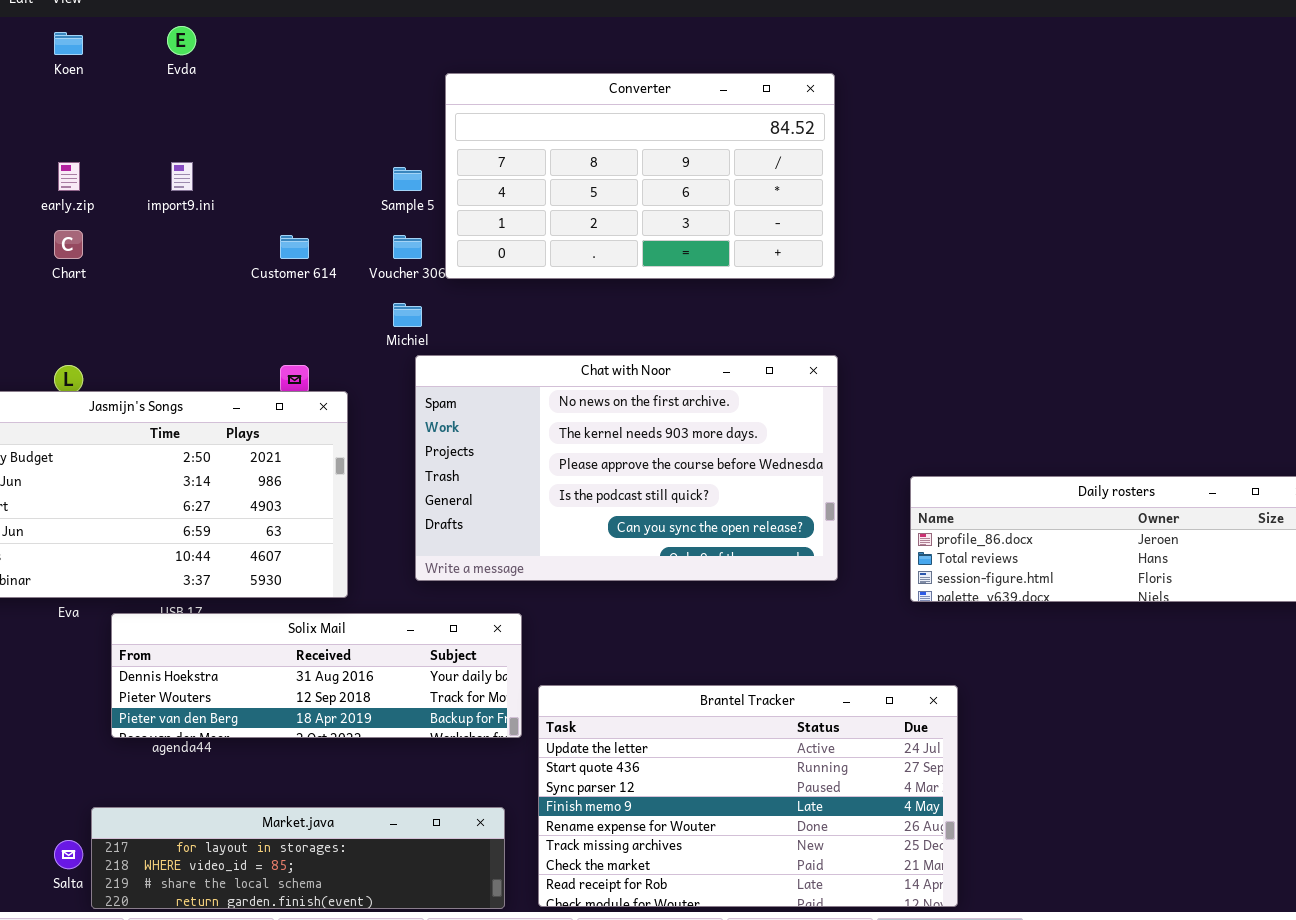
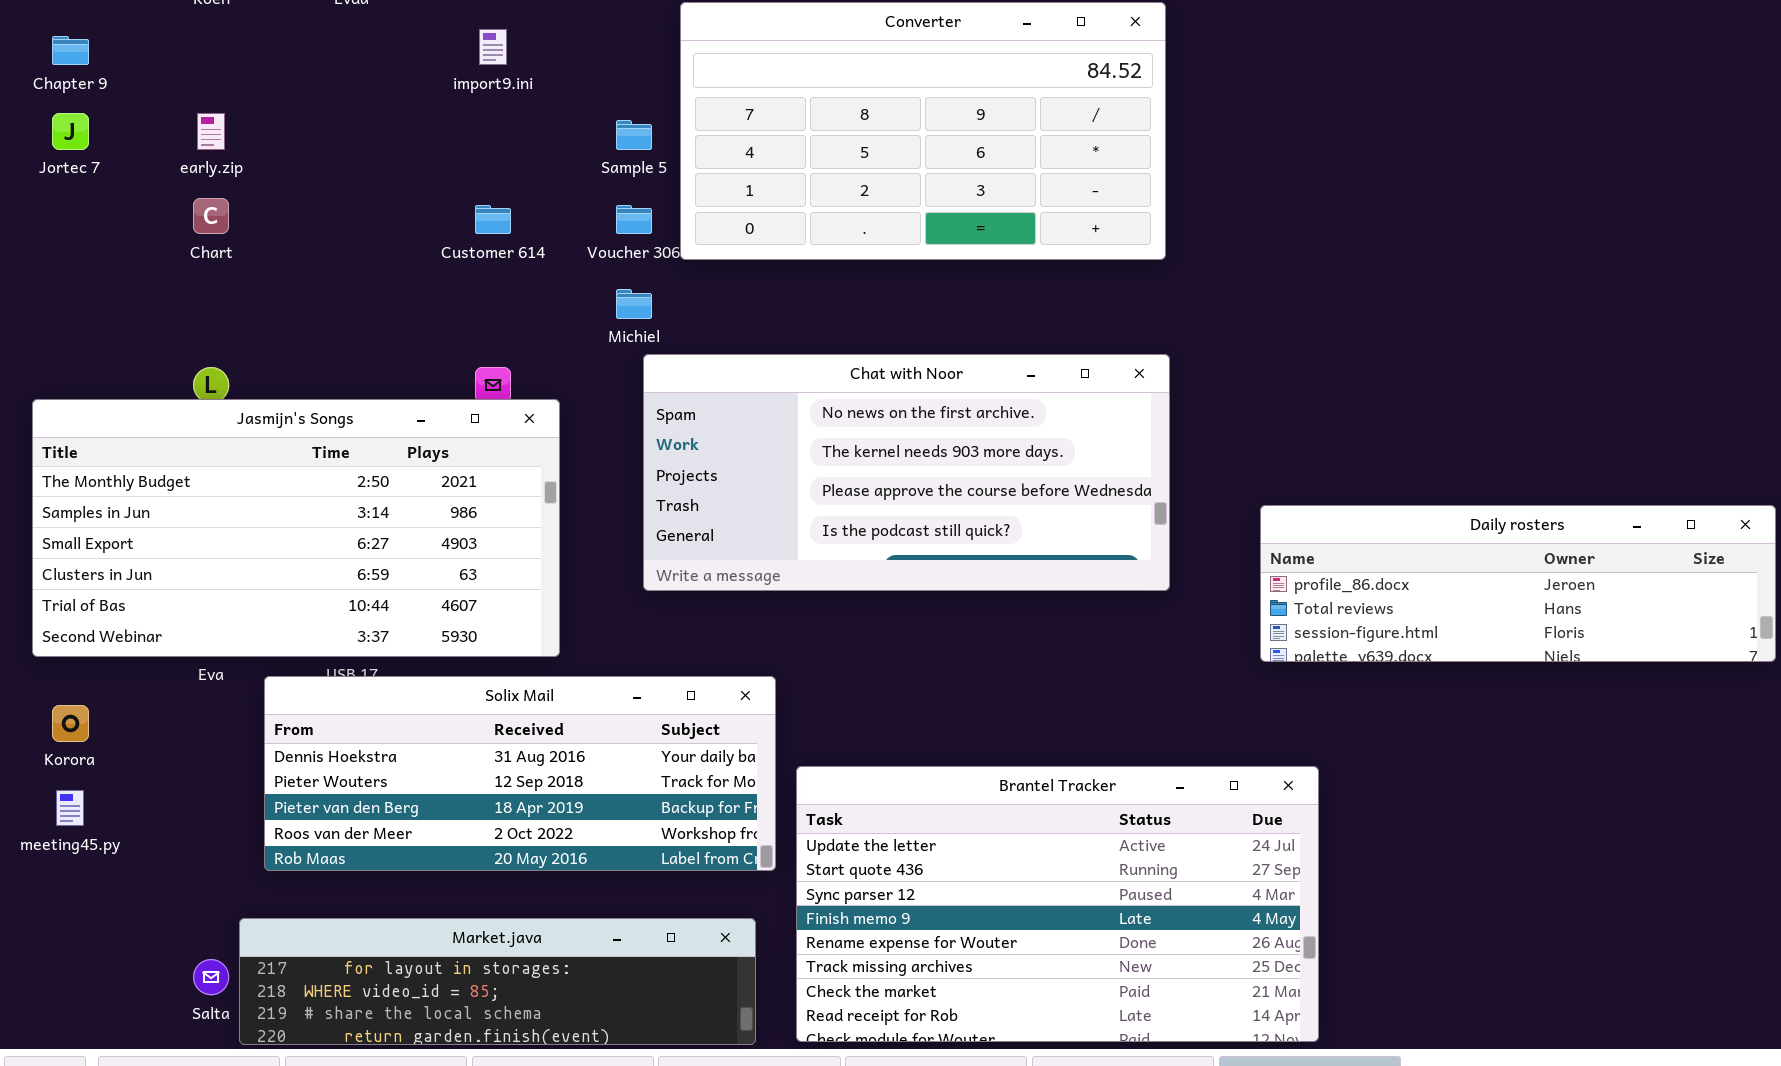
import9.ini: [171,162,193,191] -> [479,29,507,65], moved
Chat with Noor: [415,355,838,581] -> [643,354,1170,591], resized
Solix Mail: [111,613,522,738] -> [264,676,776,871], resized

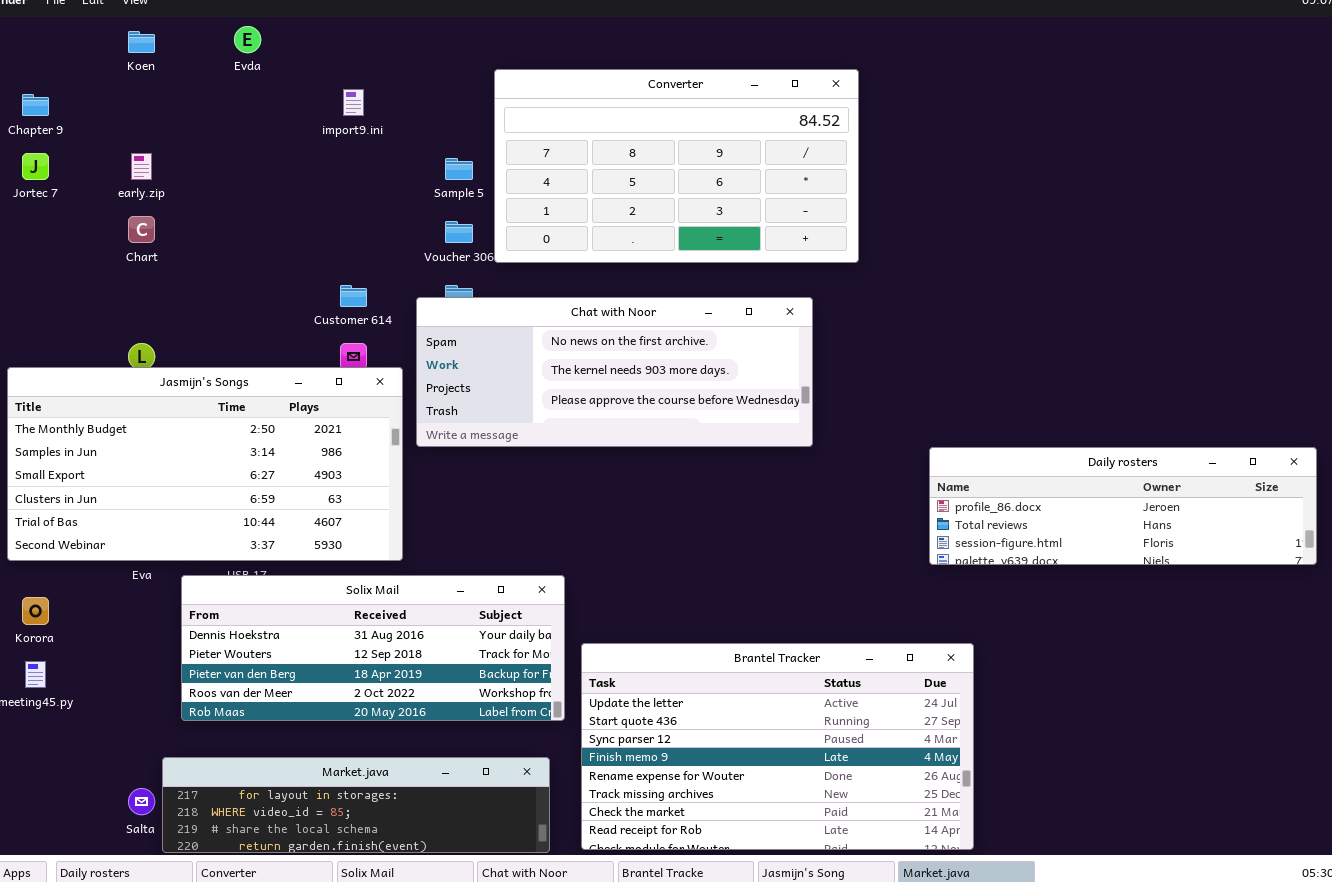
Customer 614: [475,205,511,234] -> [340,285,367,307], moved
Chat with Noor: [643,354,1170,591] -> [416,297,813,447], moved, resized

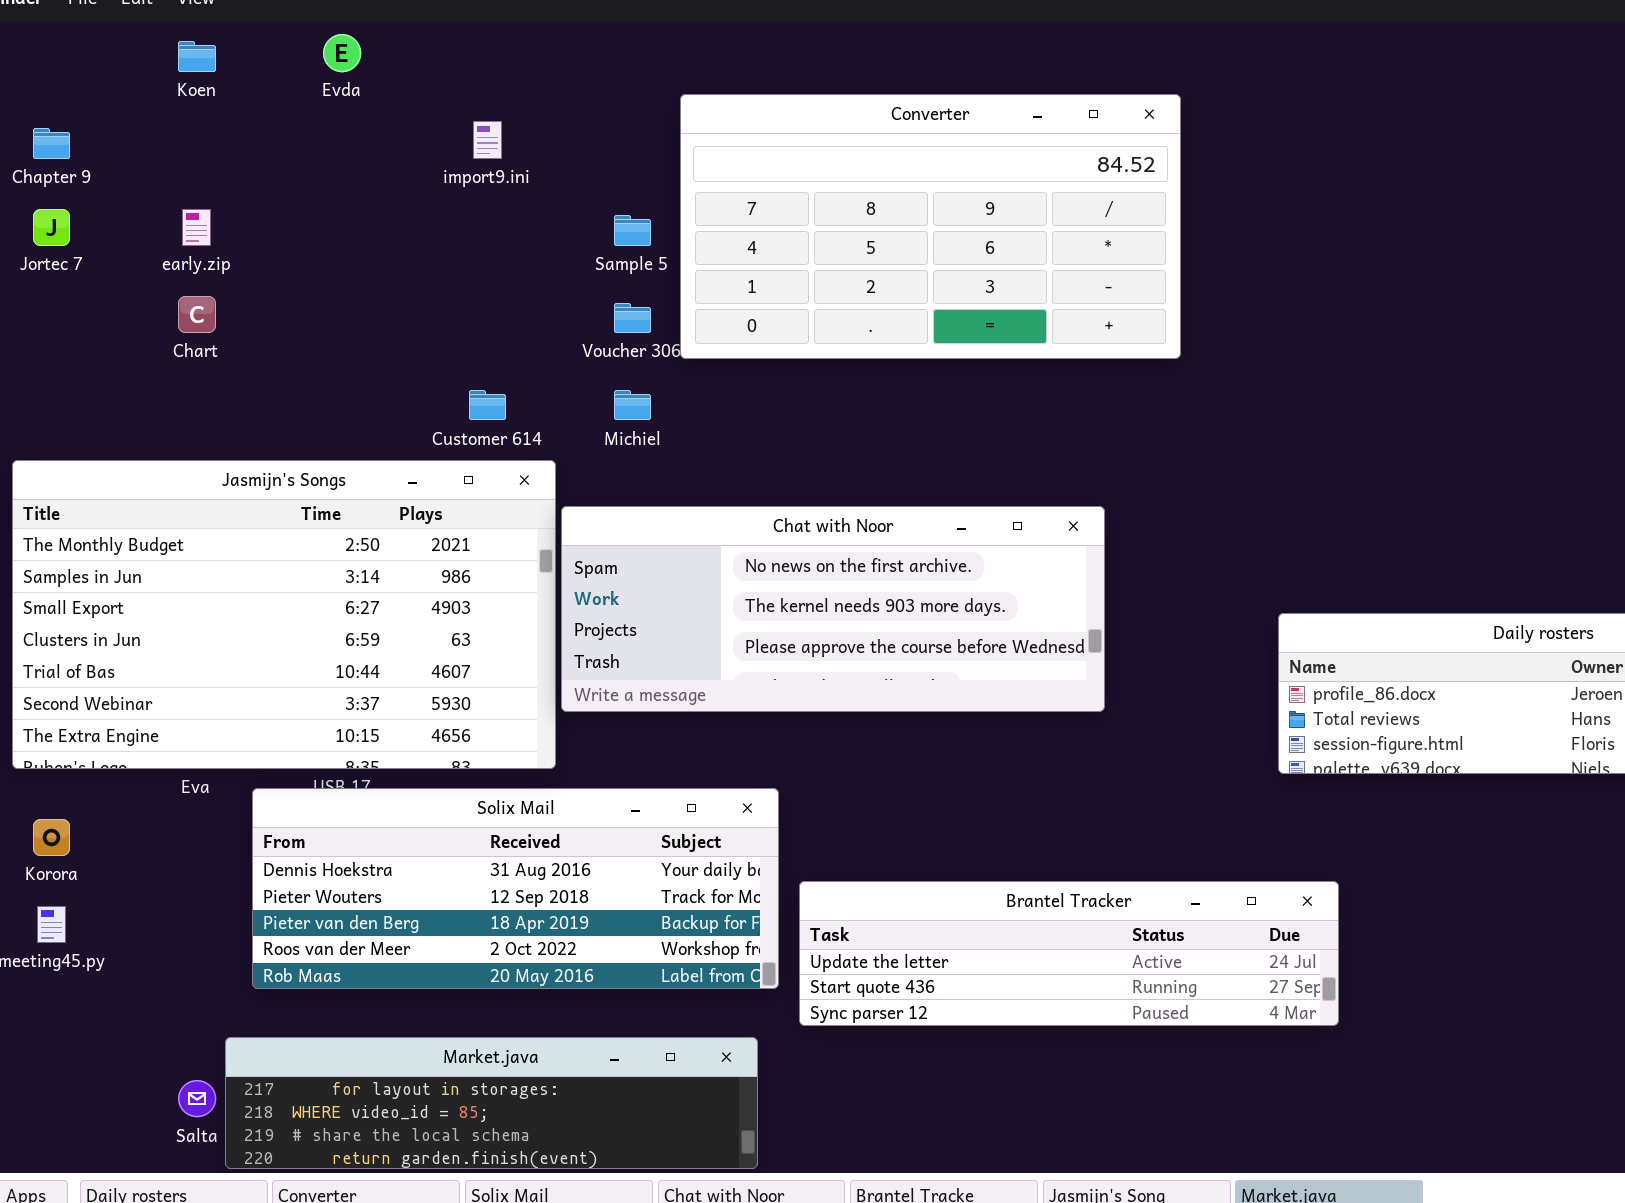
Chat with Noor: [416,297,813,447] -> [561,506,1105,712], moved
Jasmijn's Songs: [7,367,403,561] -> [12,460,556,769], resized
Brantel Tracker: [581,643,974,850] -> [799,881,1339,1026], resized

